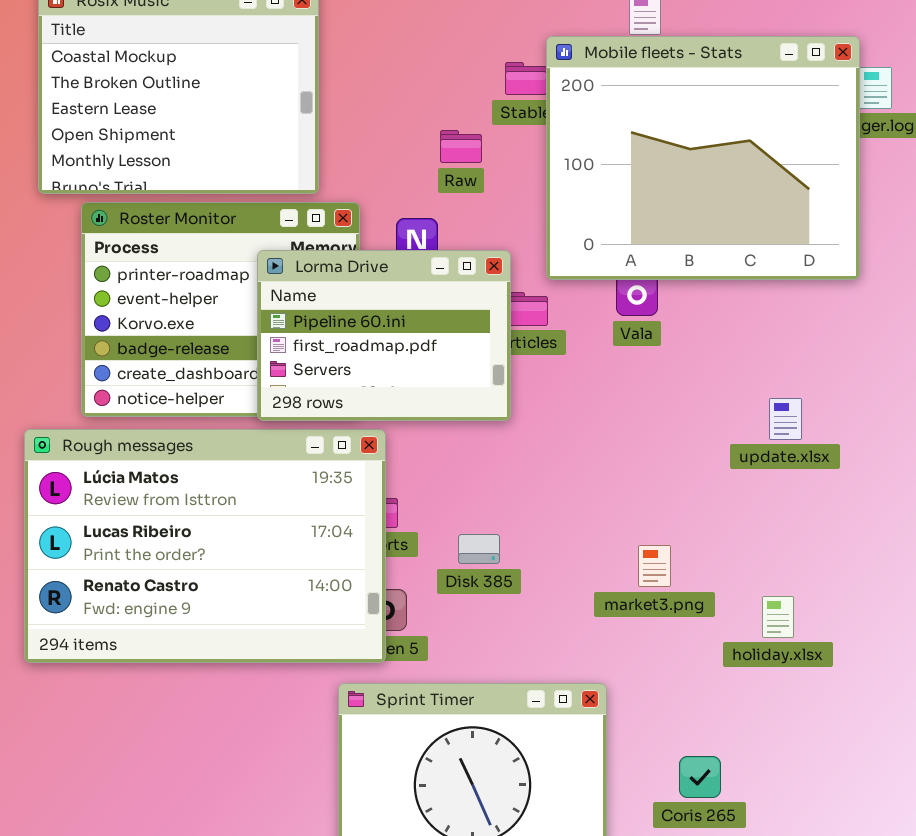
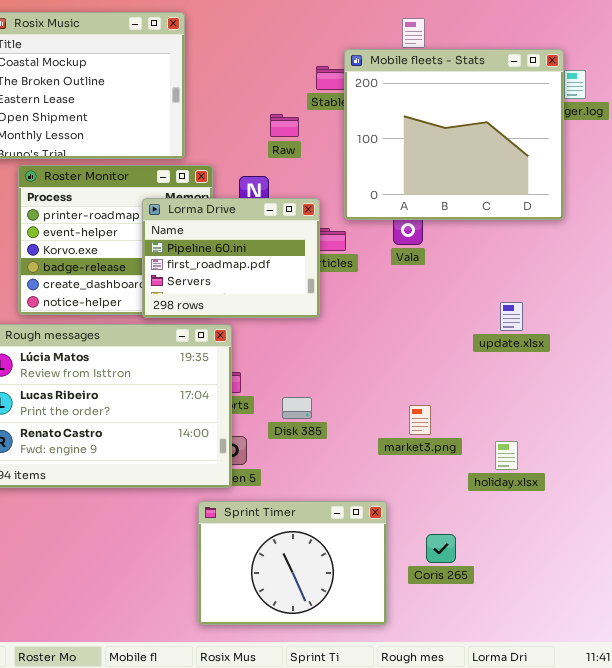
Coris 265: [679,756,721,798] -> [426,534,456,563], moved

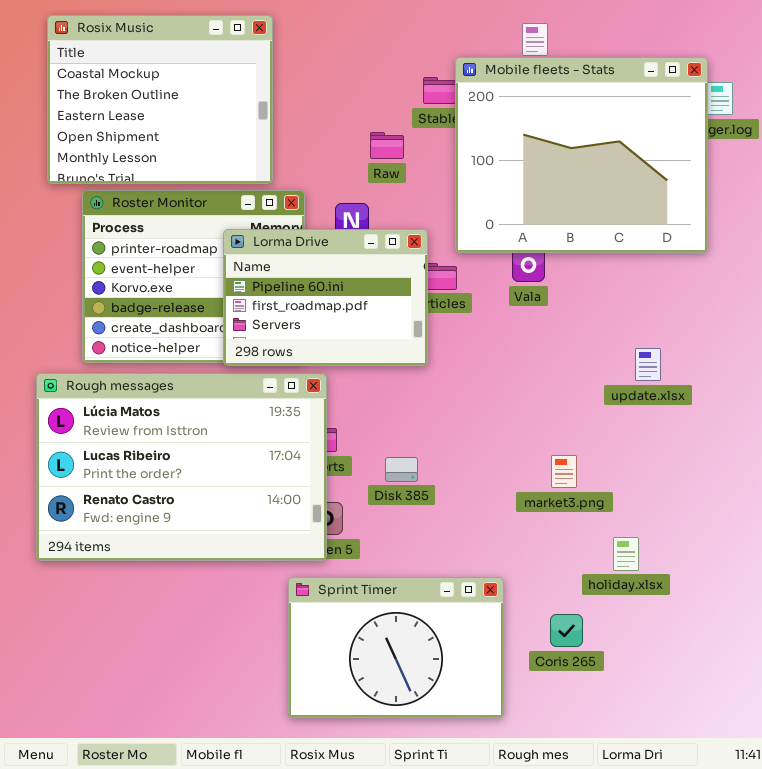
market3.png: [409,405,431,435] -> [551,455,577,488], moved
holiday.xlsx: [495,441,518,470] -> [613,537,639,571], moved

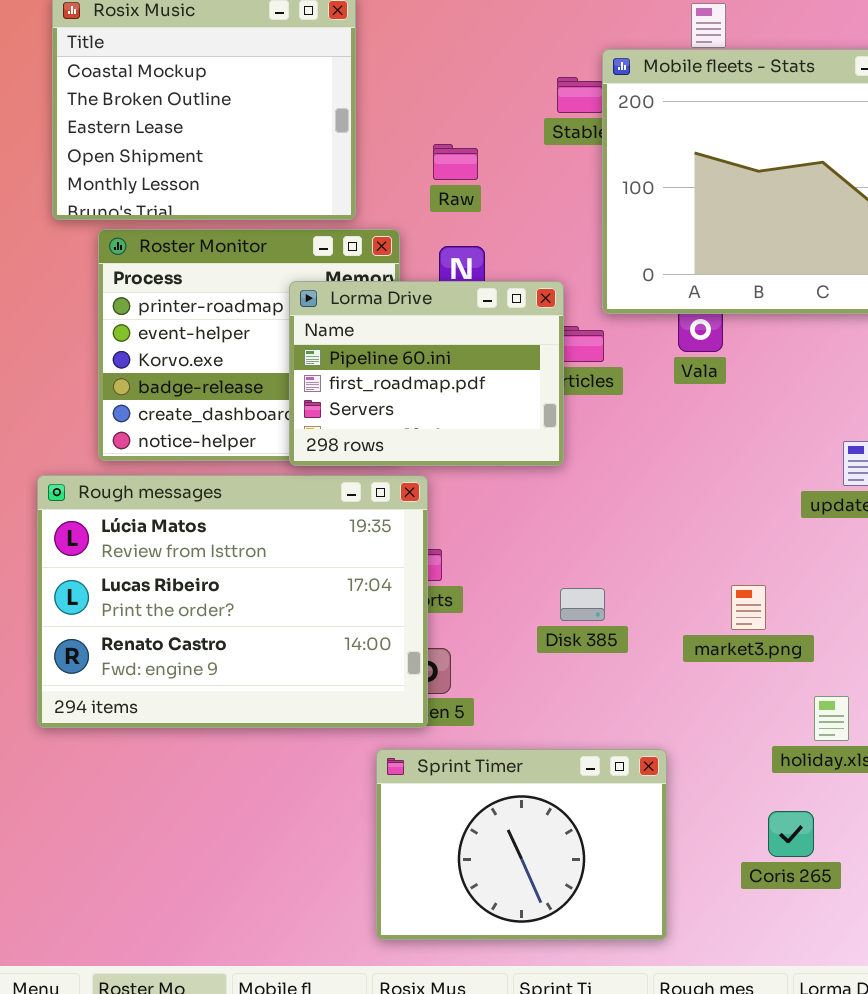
Raw: [370,132,404,159] -> [433,144,478,180], moved
Disk 385: [385,457,418,482] -> [560,588,605,621], moved
Coris 265: [550,614,583,647] -> [768,811,814,857], moved

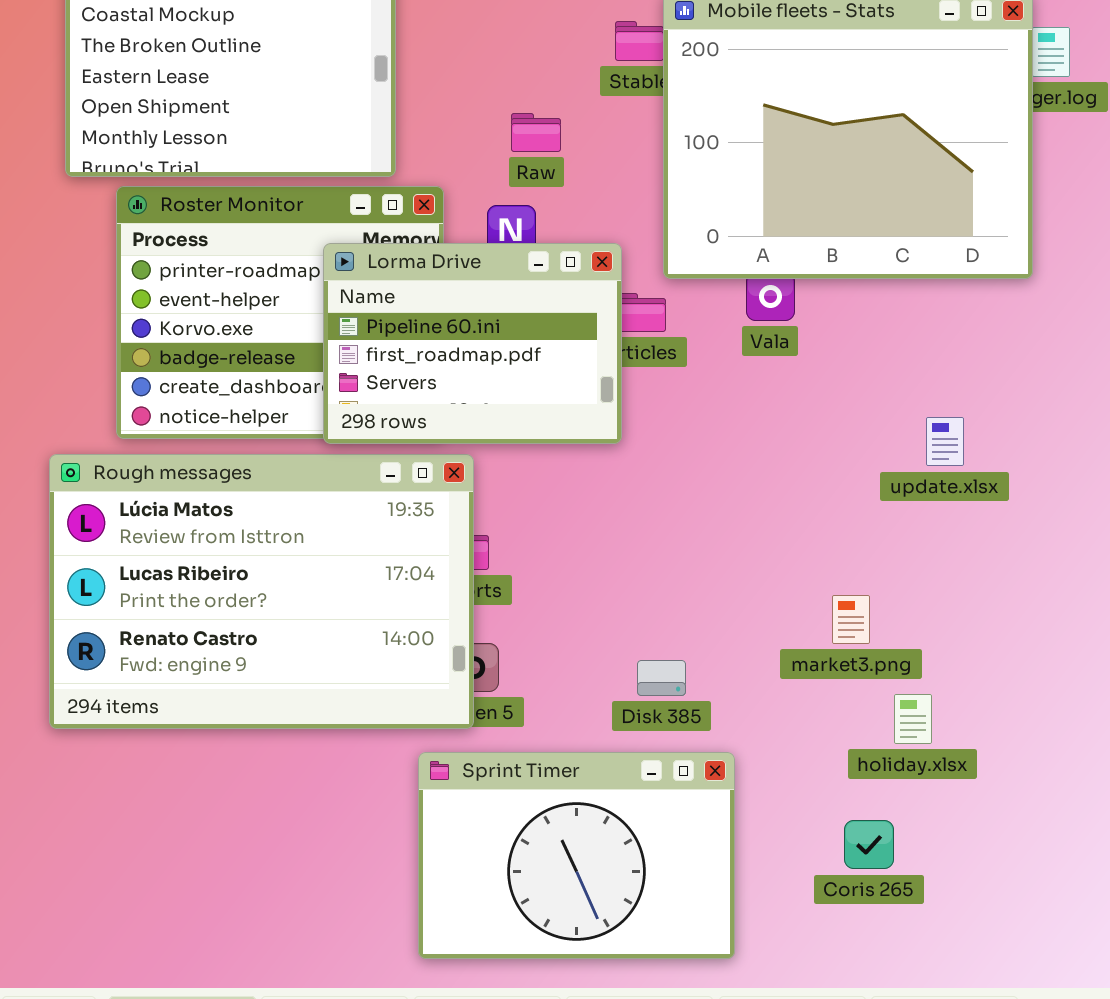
Raw: [433,144,478,180] -> [511,113,561,152], moved
market3.png: [731,585,766,630] -> [832,595,870,644], moved
Disk 385: [560,588,605,621] -> [637,660,686,696], moved

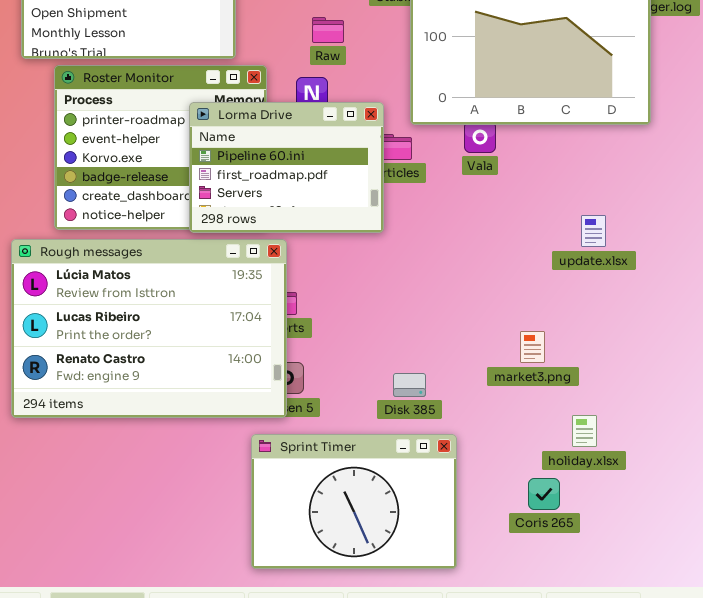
holiday.xlsx: [894,694,932,744] -> [572,415,597,447], moved

